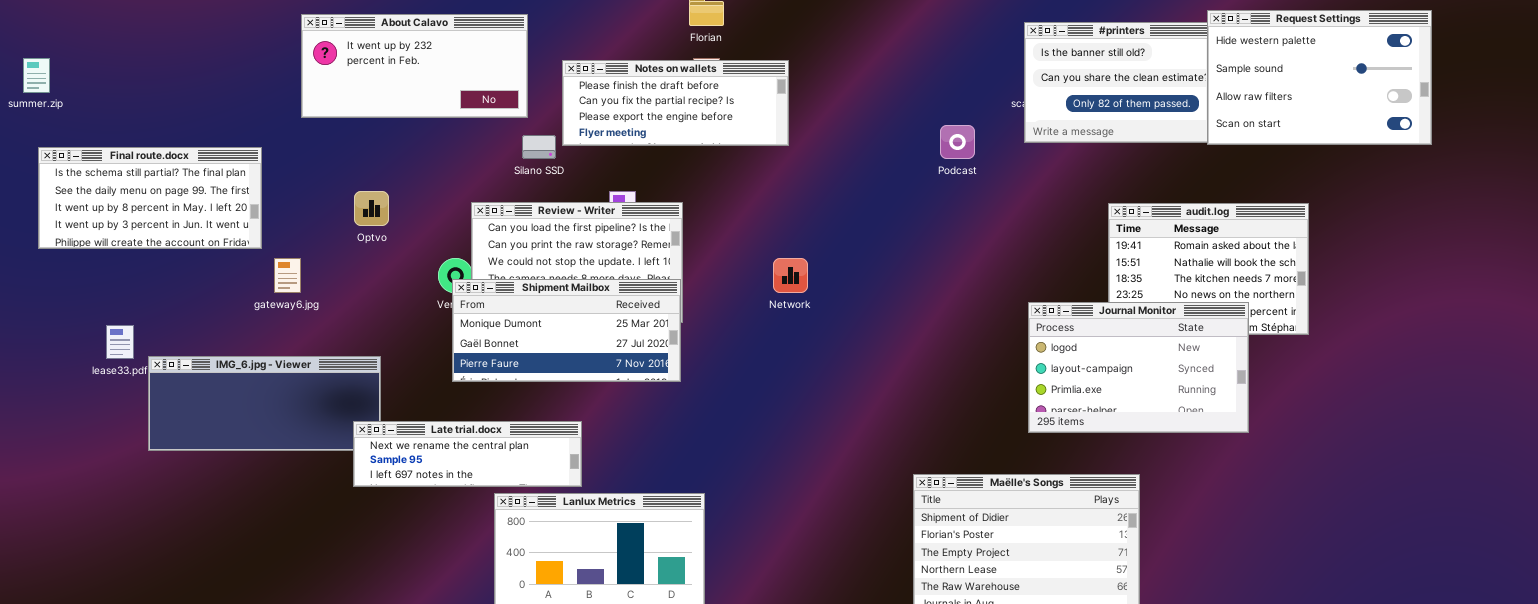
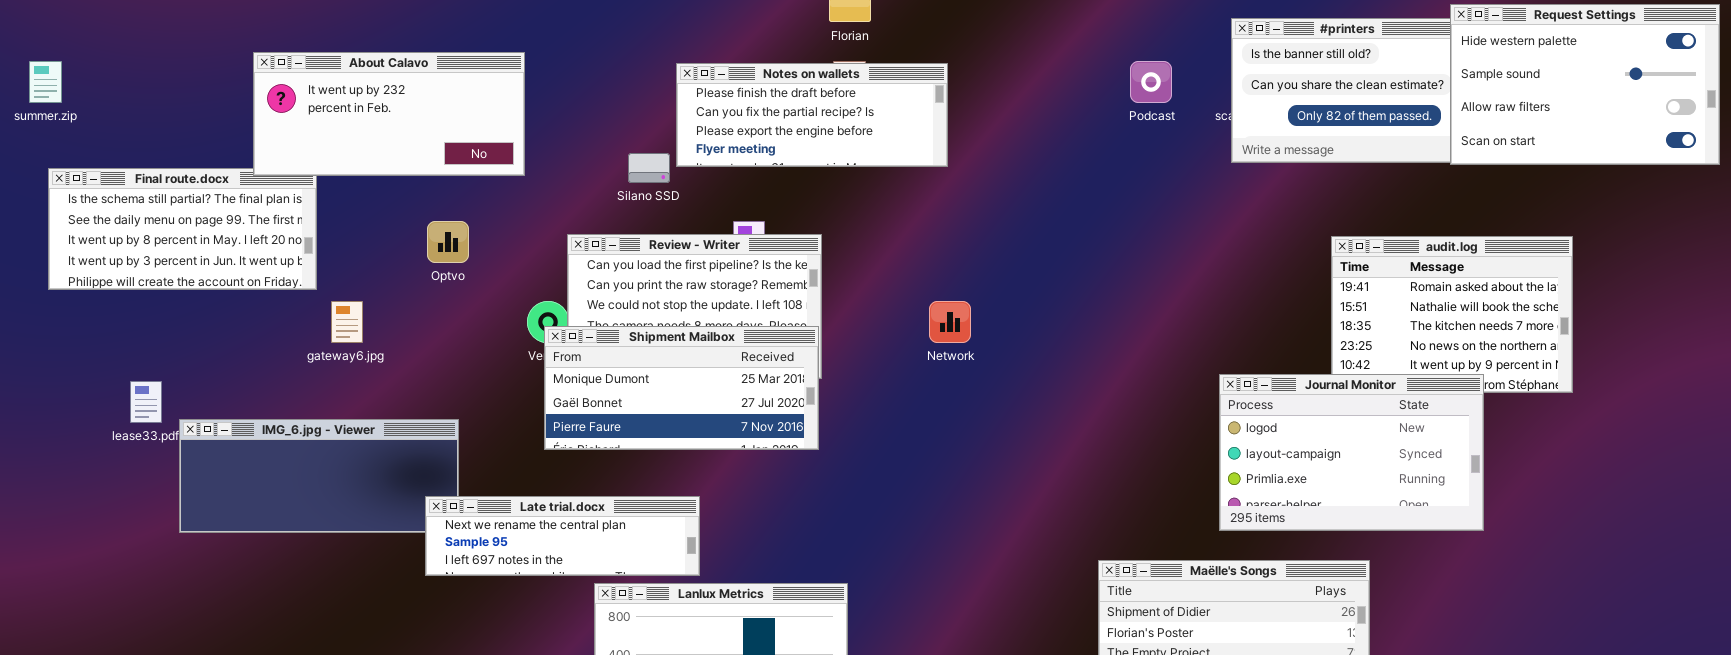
About Calavo: [301,14,528,118] -> [253,52,525,176], moved
Podcast: [940,125,975,159] -> [1130,61,1172,103], moved
Journal Monitor: [1028,302,1249,433] -> [1219,374,1484,531], moved

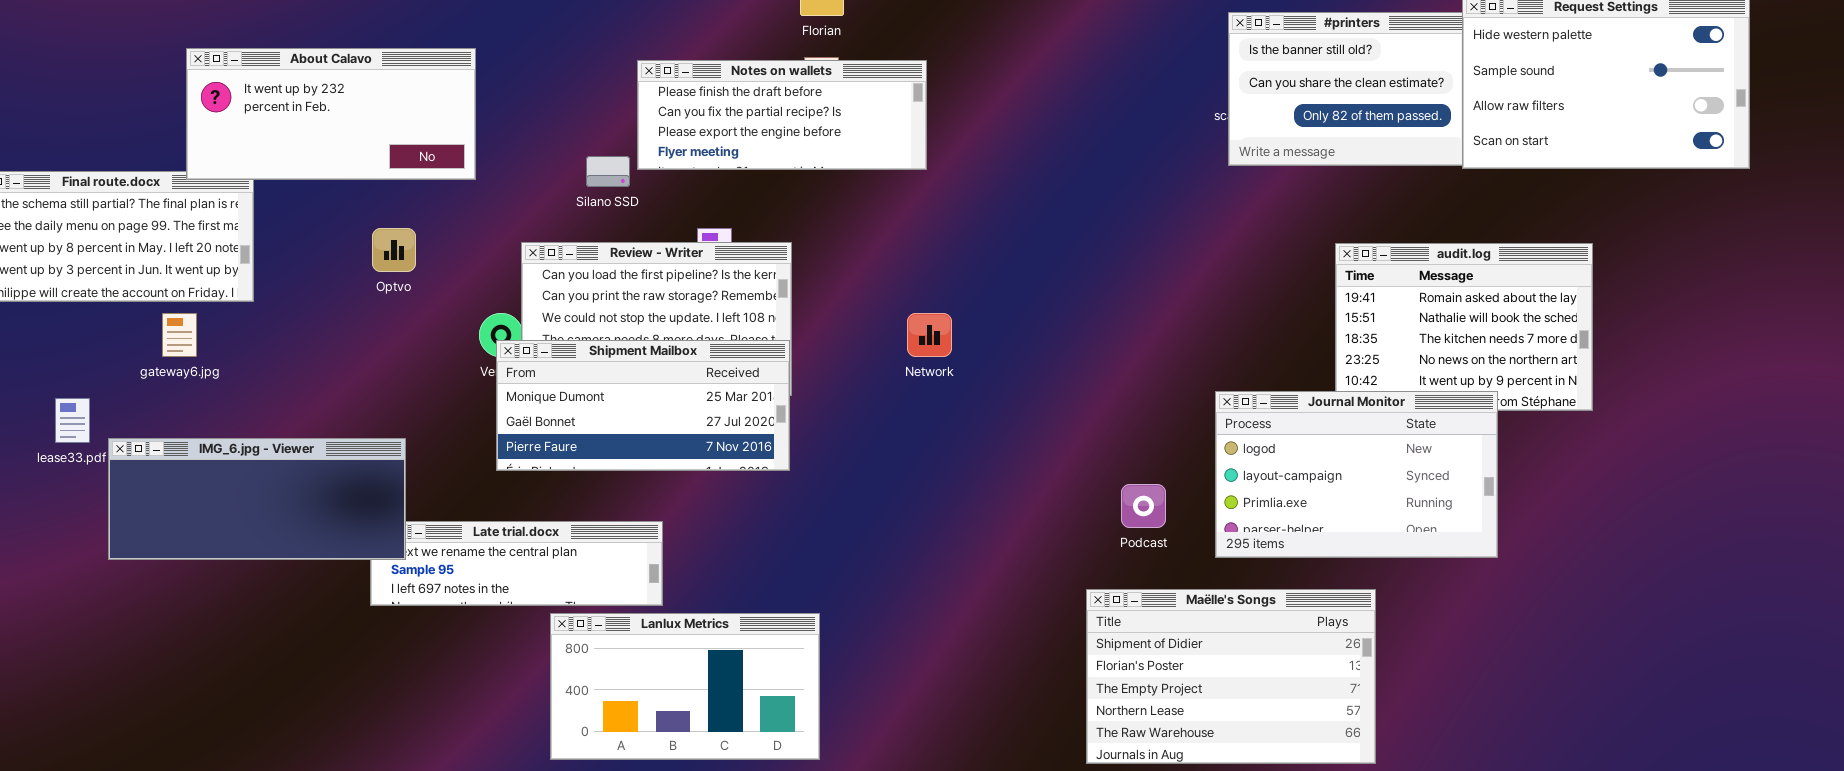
Podcast: [1130,61,1172,103] -> [1121,484,1166,528], moved
gateway6.jpg: [331,301,363,343] -> [162,313,197,357], moved
IMG_6.jpg - Viewer: [179,419,459,533] -> [108,438,406,560], raised

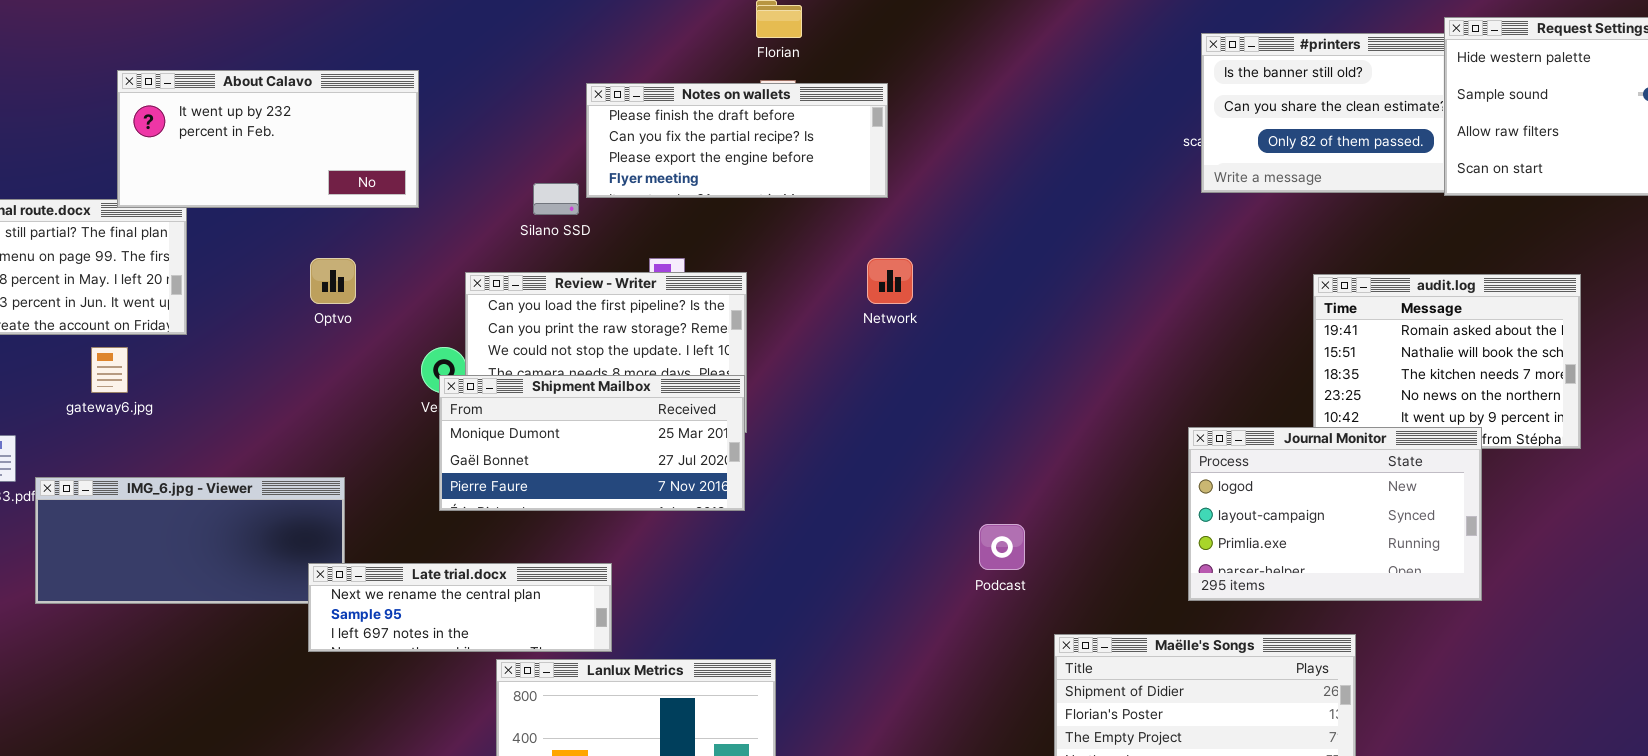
Network: [907,313,952,357] -> [867,258,913,304], moved
Podcast: [1121,484,1166,528] -> [979,524,1025,570], moved
Late trial.docx: [370,521,663,606] -> [308,563,612,652], raised

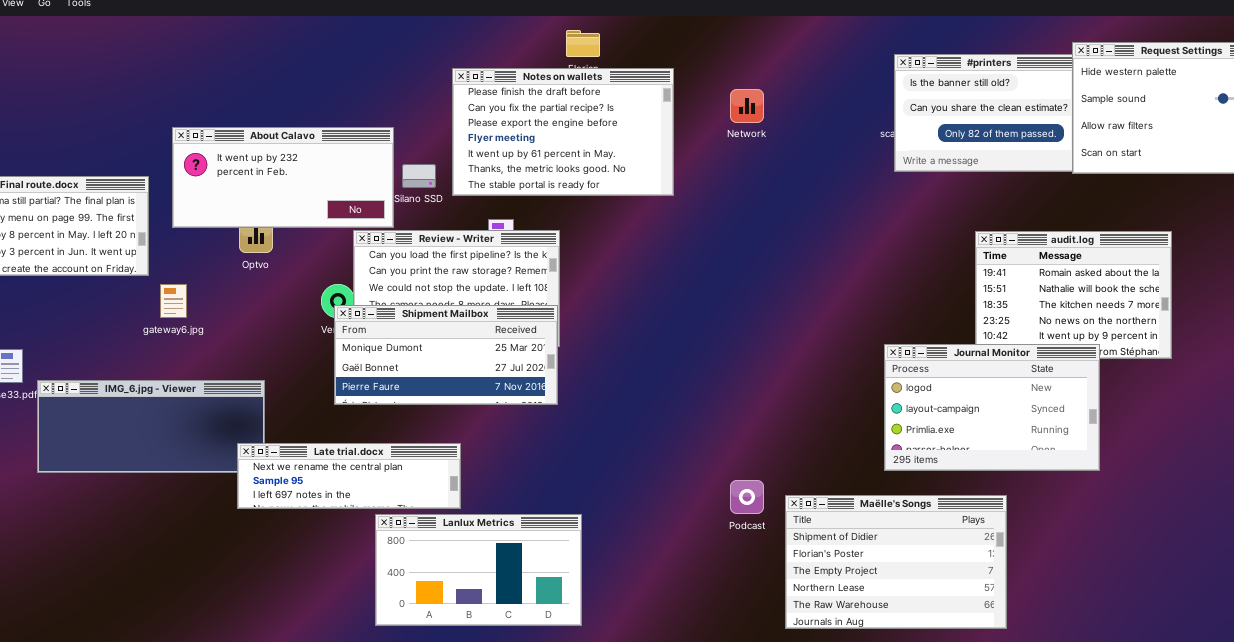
About Calavo: [117,70,419,208] -> [172,127,394,228], moved
Notes on wallets: [586,83,888,198] -> [452,68,674,196], moved, resized
Network: [867,258,913,304] -> [730,89,764,123], moved
gateway6.jpg: [91,347,128,393] -> [160,284,187,318], moved
Podcast: [979,524,1025,570] -> [730,480,764,514], moved

